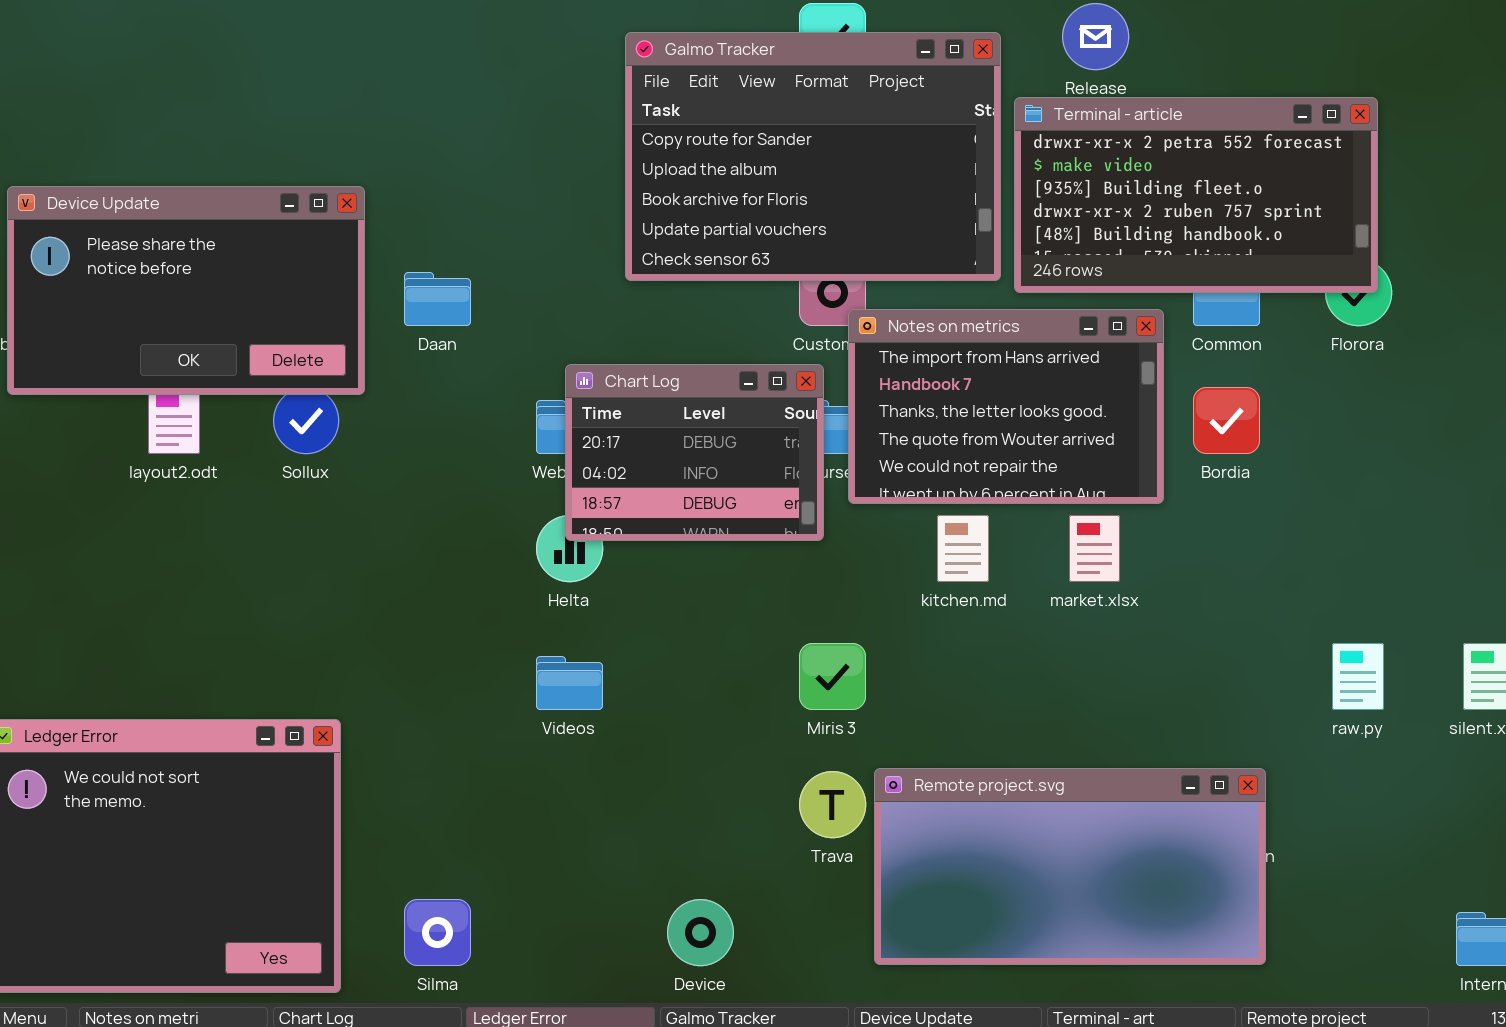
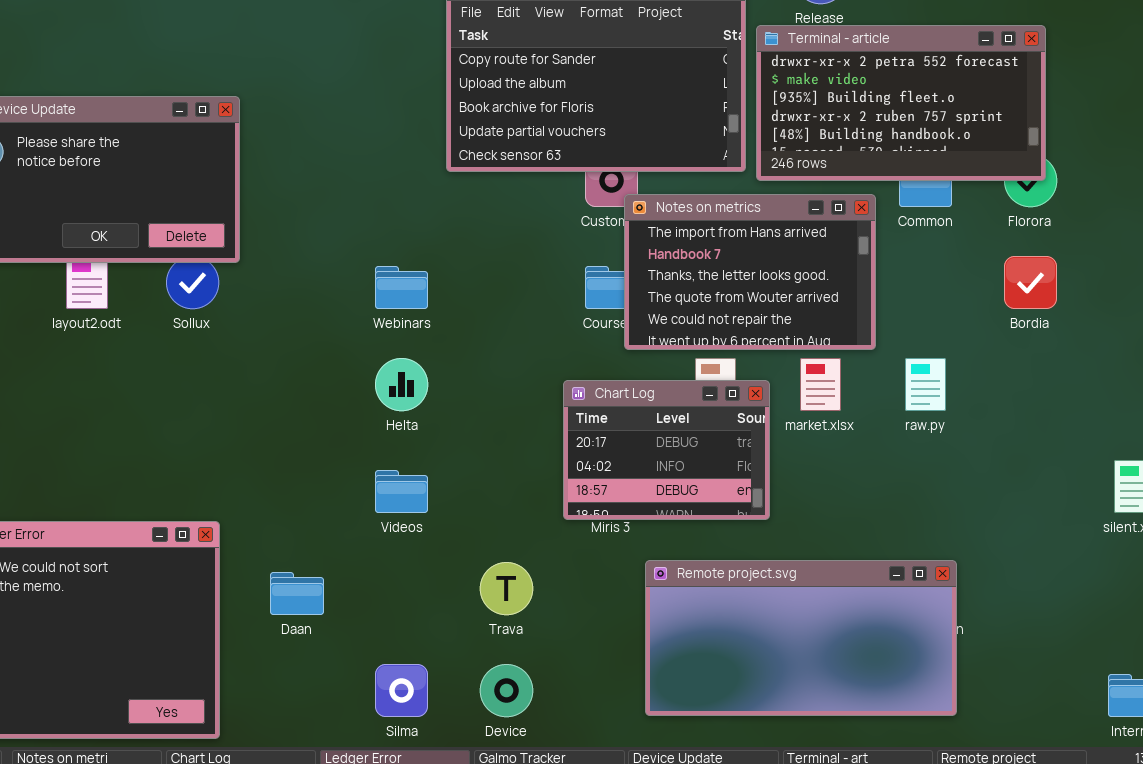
Daan: [404,272,471,326] -> [270,572,324,615], moved
Chart Log: [565,364,824,541] -> [563,380,770,520], moved
Bordia: [1193,387,1260,454] -> [1004,256,1057,309], moved
raw.py: [1332,643,1384,710] -> [905,358,946,411], moved
Trava: [799,771,866,838] -> [480,562,533,615], moved
Silma: [404,899,471,966] -> [375,664,428,717], moved

